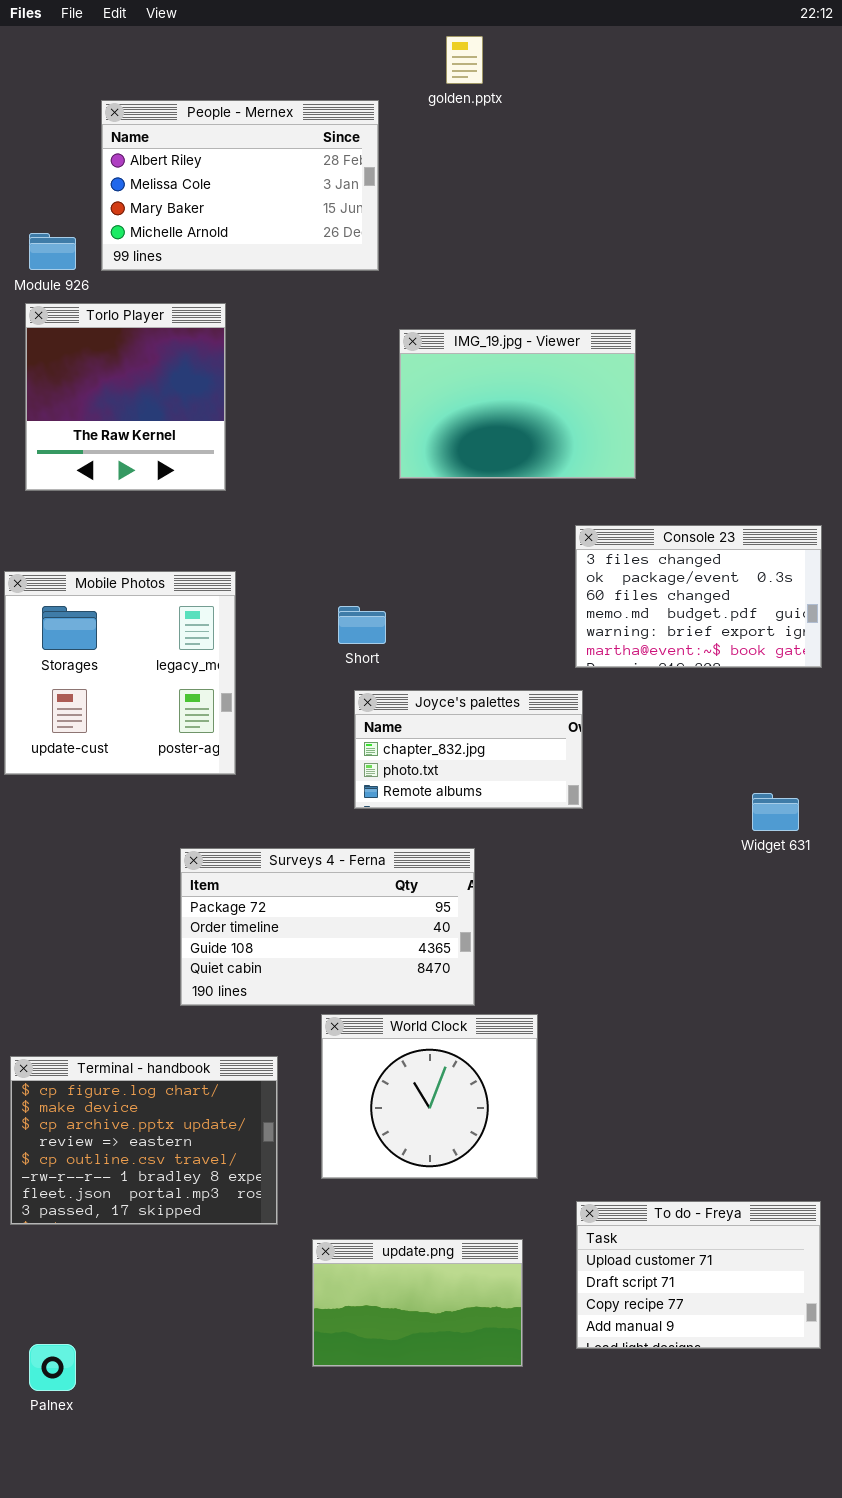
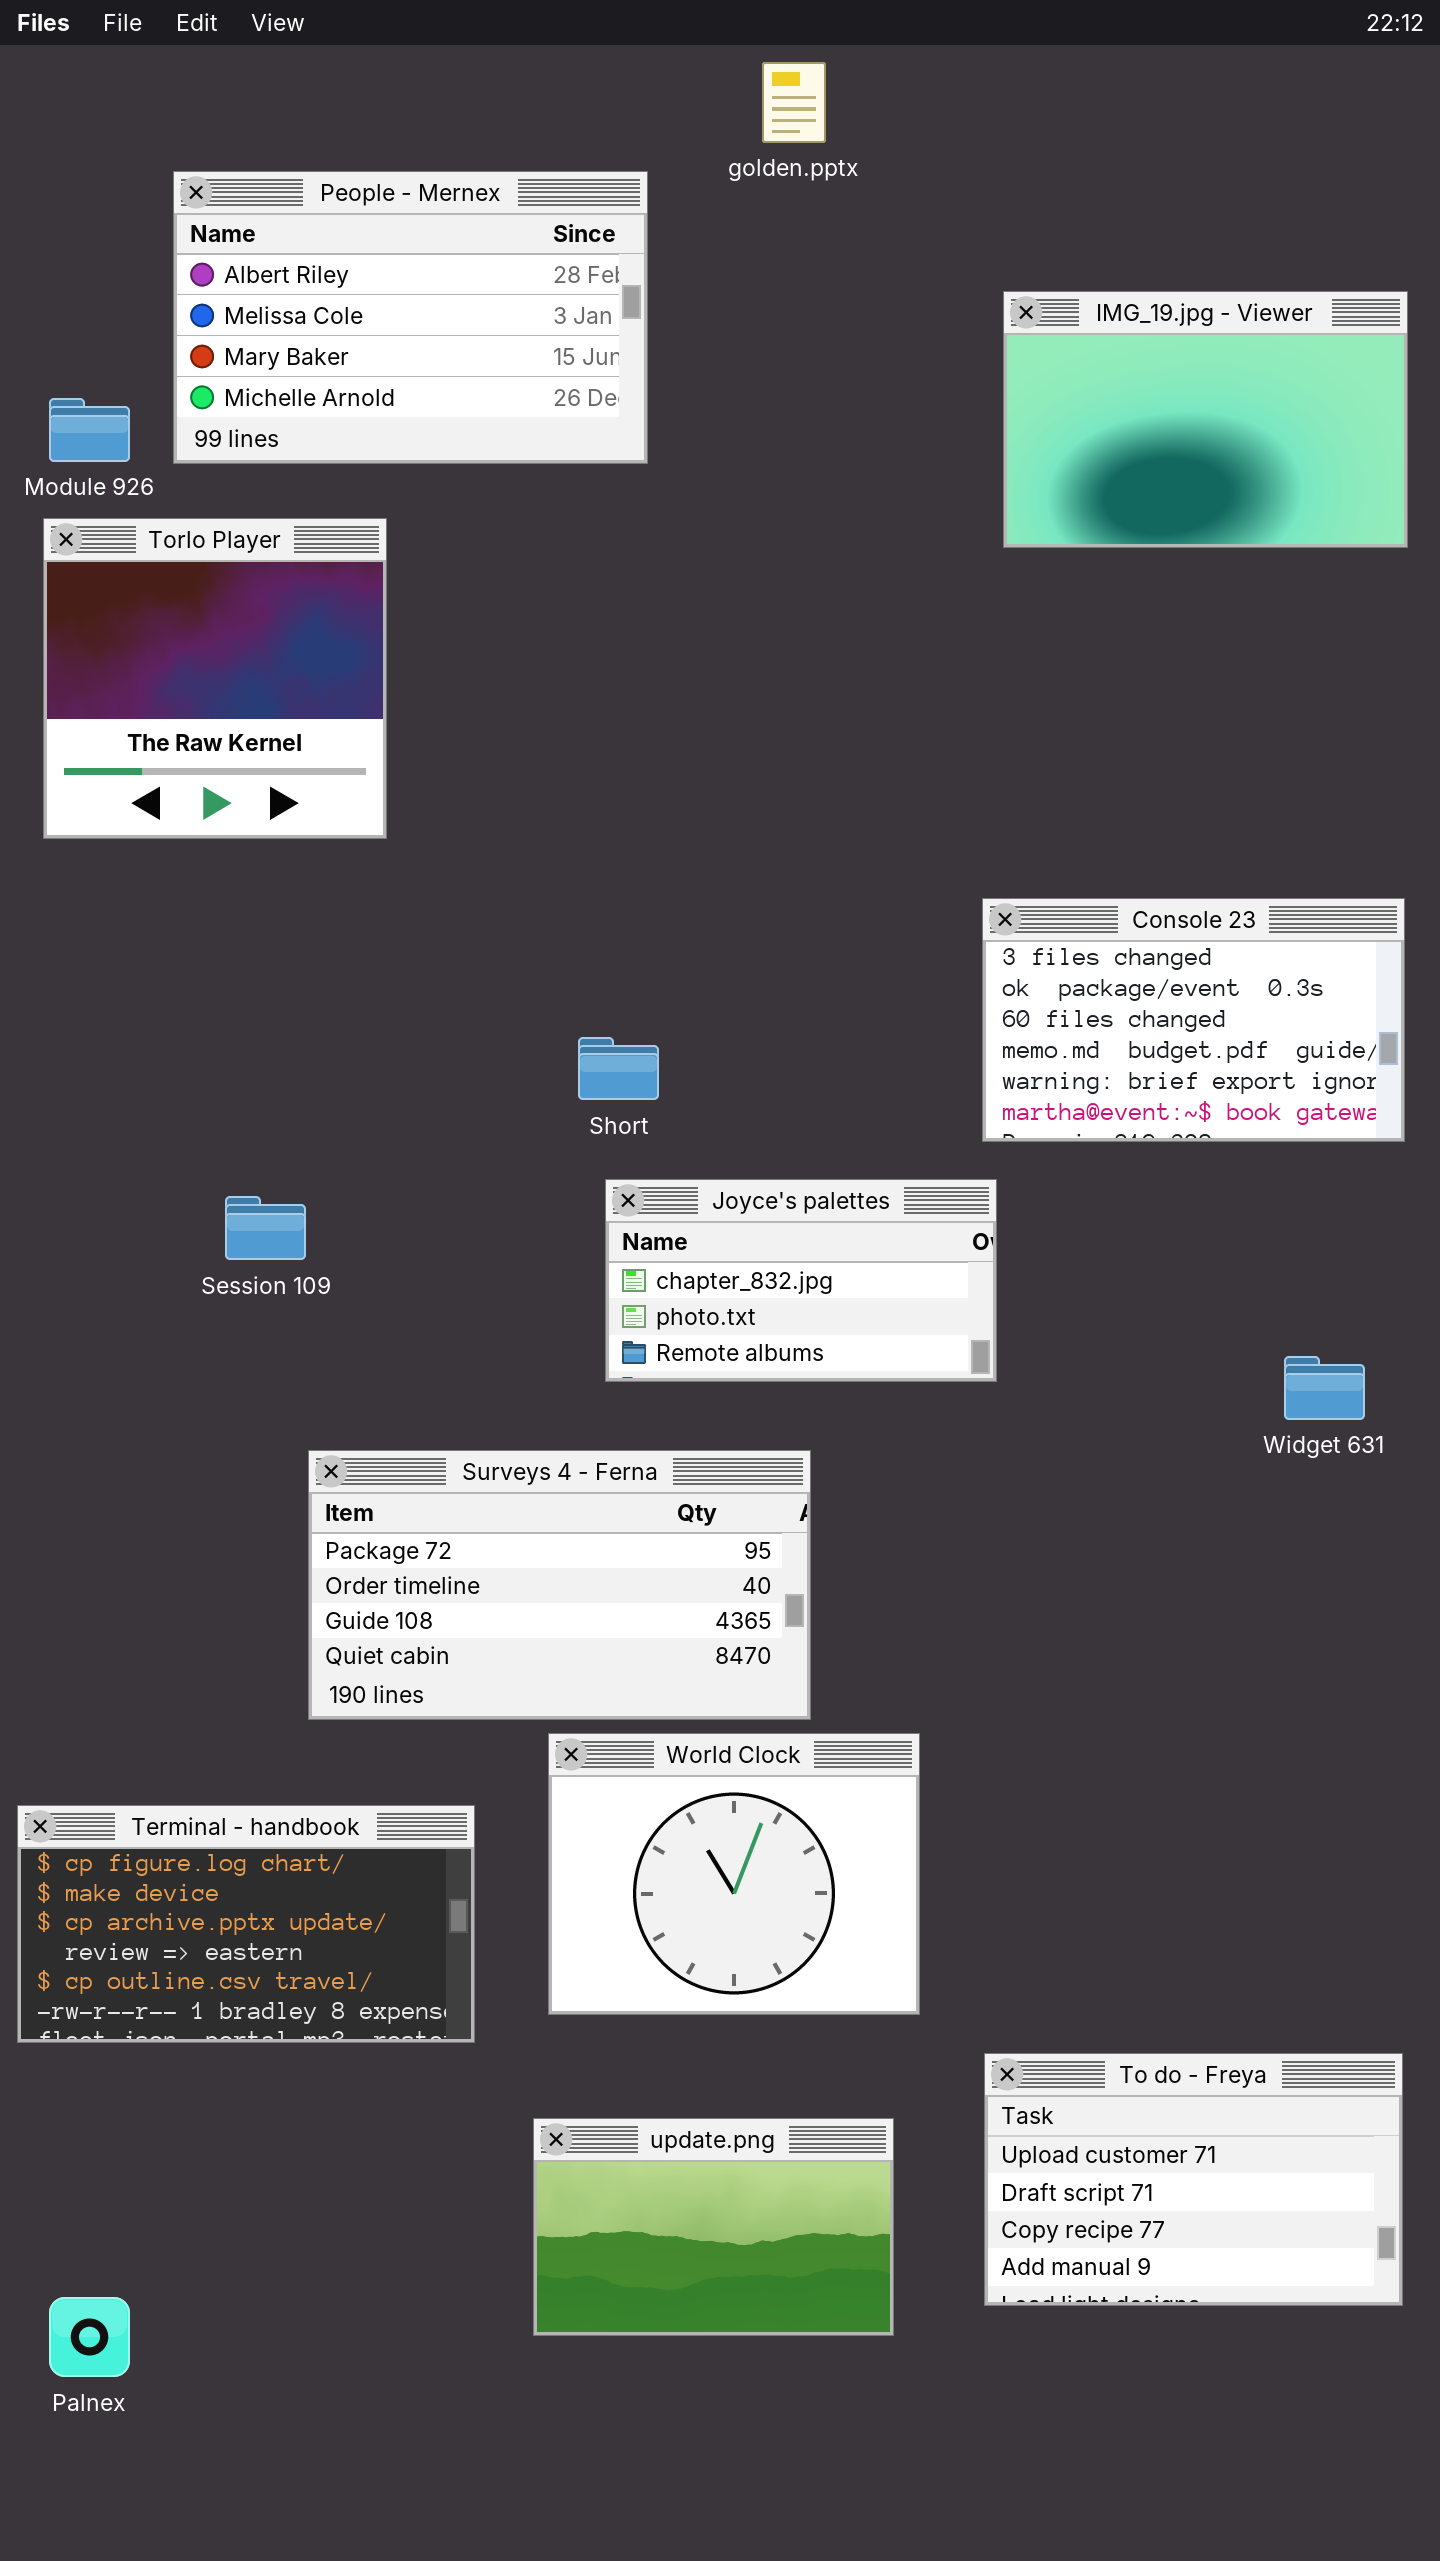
IMG_19.jpg - Viewer: [399,329,636,479] -> [1003,291,1408,548], moved
Mobile Photos: [4,571,236,775] -> none, closed
Terminal - handbook: [10,1056,278,1225] -> [17,1805,475,2043], resized

